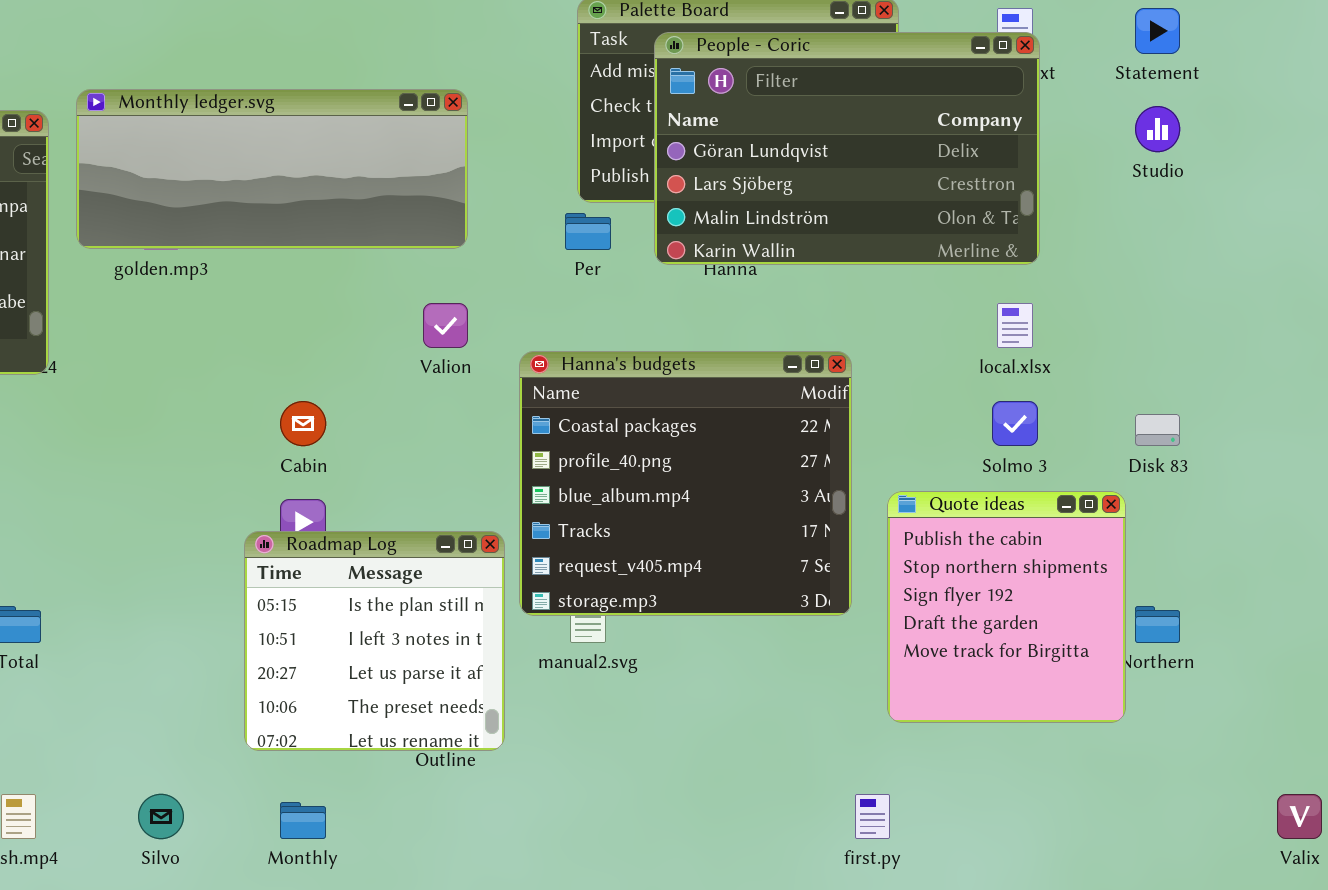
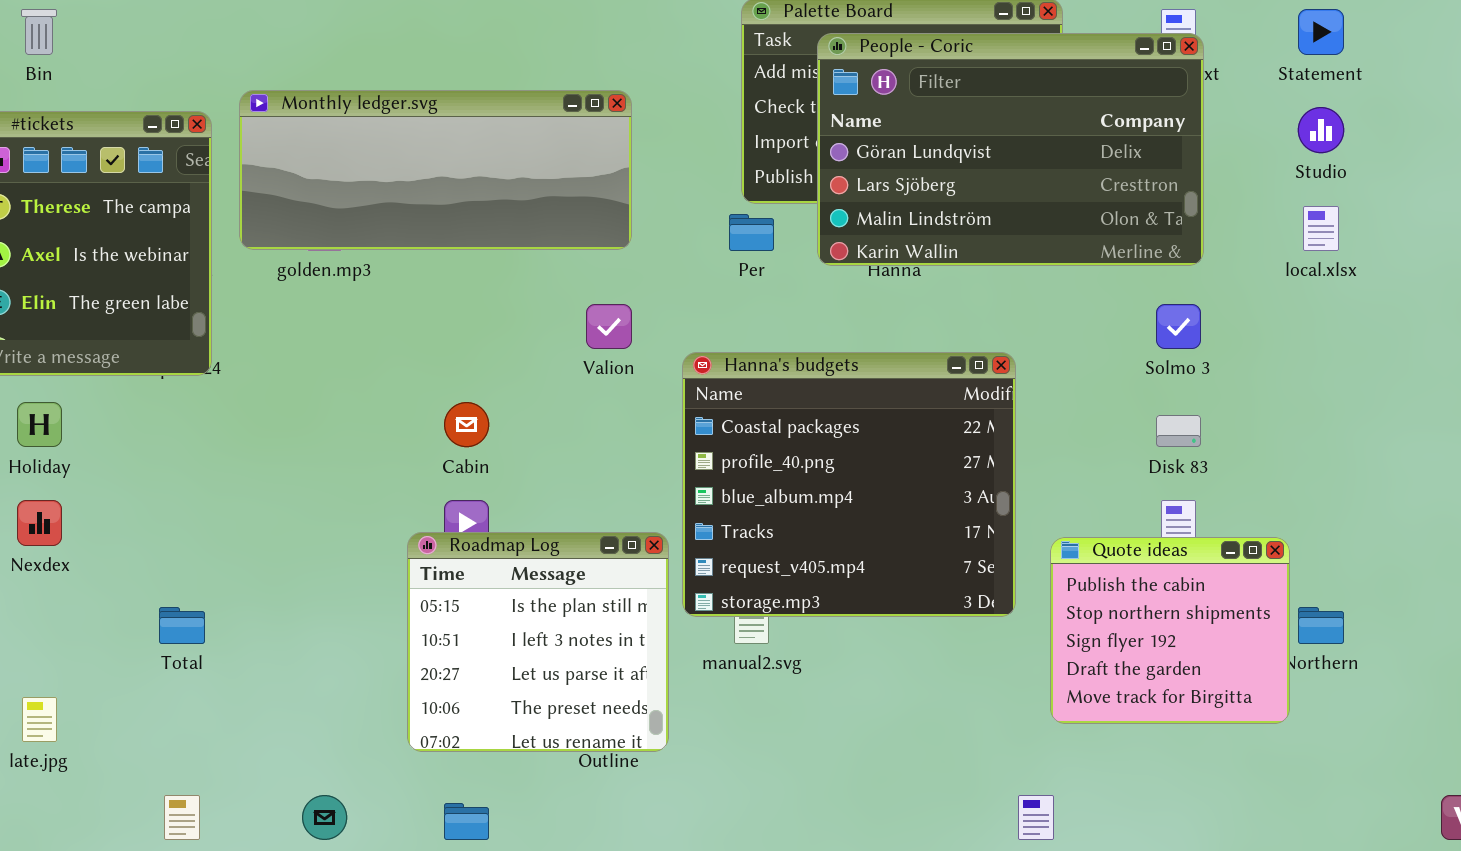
local.xlsx: [997,303,1033,348] -> [1303,206,1339,251], moved
Solmo 3: [992,401,1038,446] -> [1156,304,1201,349], moved
Disk 83: [1135,414,1180,446] -> [1156,415,1201,447], moved
Quote ideas: [887,491,1126,723] -> [1050,537,1290,724], resized

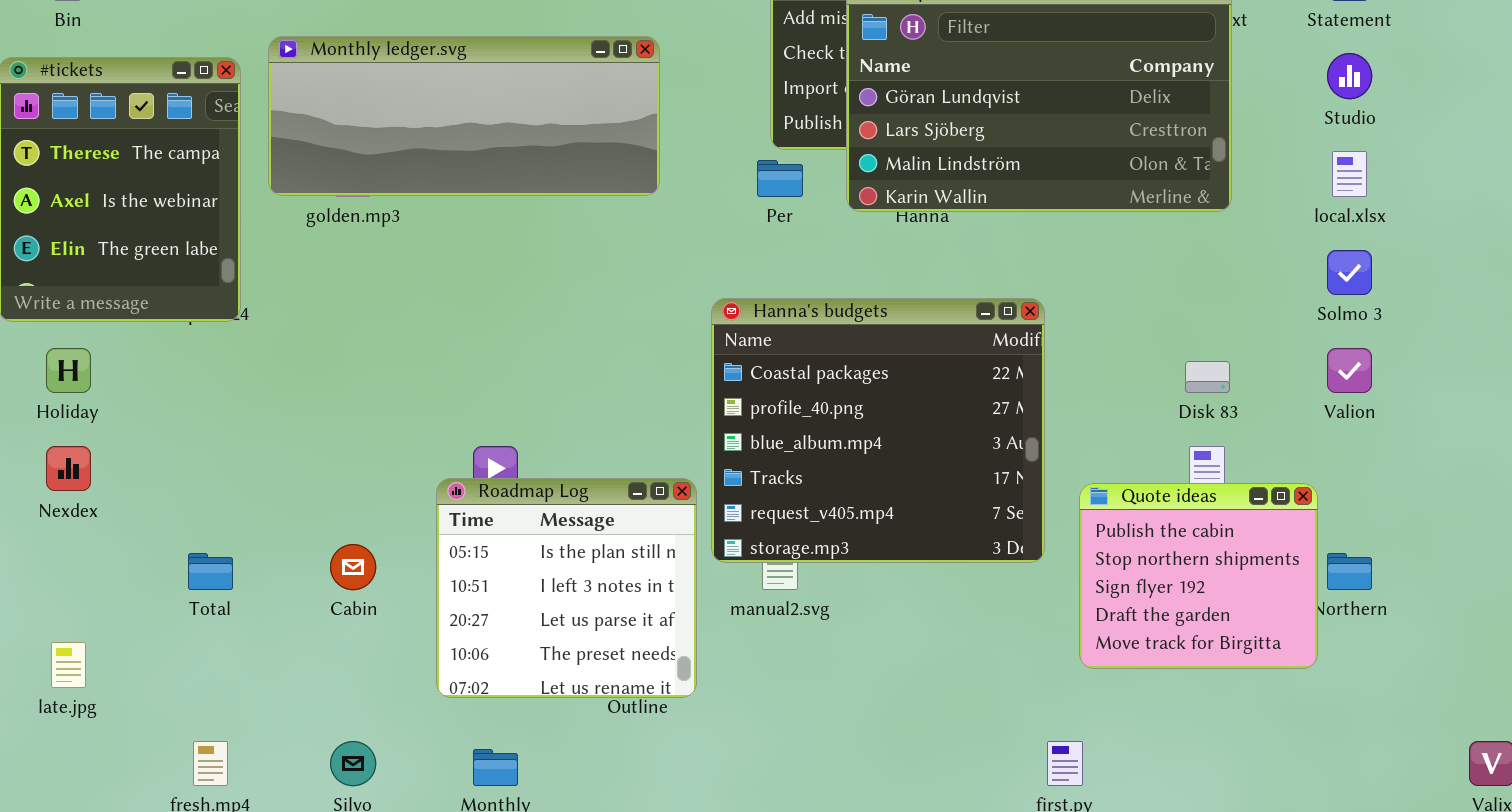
Valion: [586,304,632,349] -> [1327,348,1372,393], moved
Solmo 3: [1156,304,1201,349] -> [1327,250,1372,295], moved
Cabin: [444,402,489,447] -> [330,544,376,590], moved

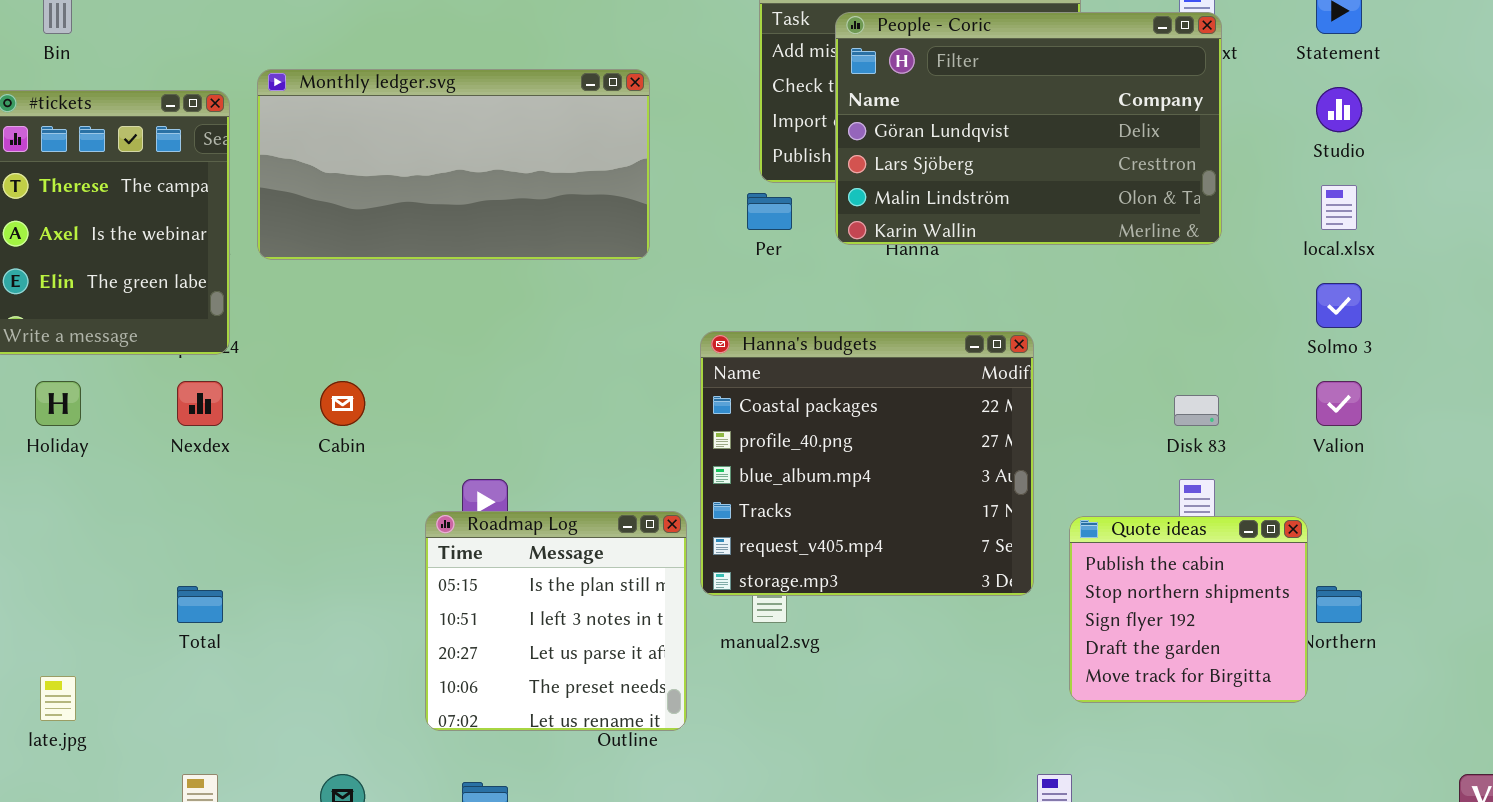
Monthly ledger.svg: [268,36,660,196] -> [257,69,650,260], resized
Nexdex: [46,446,91,491] -> [177,381,223,426], moved
Cabin: [330,544,376,590] -> [320,381,365,426], moved

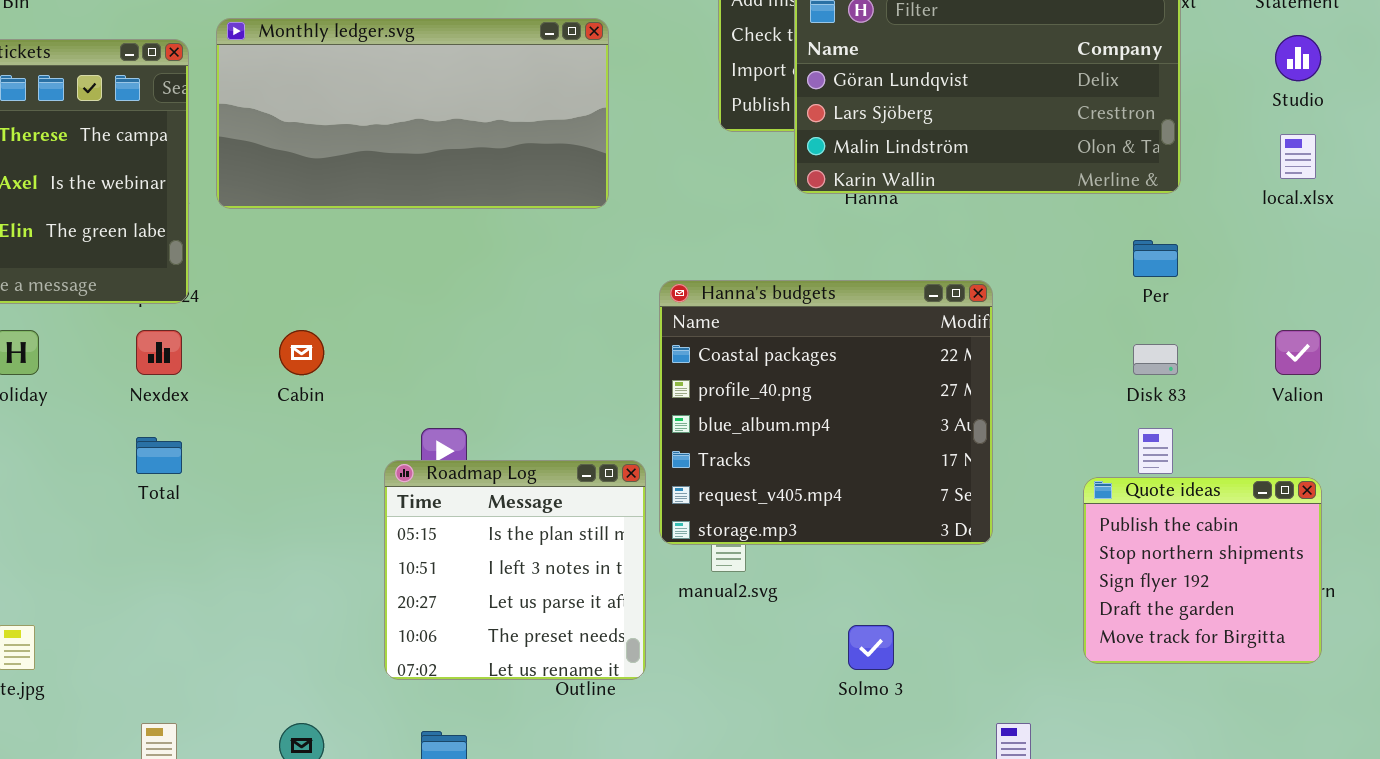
Per: [747,193,792,230] -> [1133,240,1178,277], moved
Solmo 3: [1316,283,1362,328] -> [848,625,894,670], moved
Quote ideas: [1069,516,1308,703] -> [1083,477,1322,664], moved
Total: [177,586,223,623] -> [136,437,182,474], moved

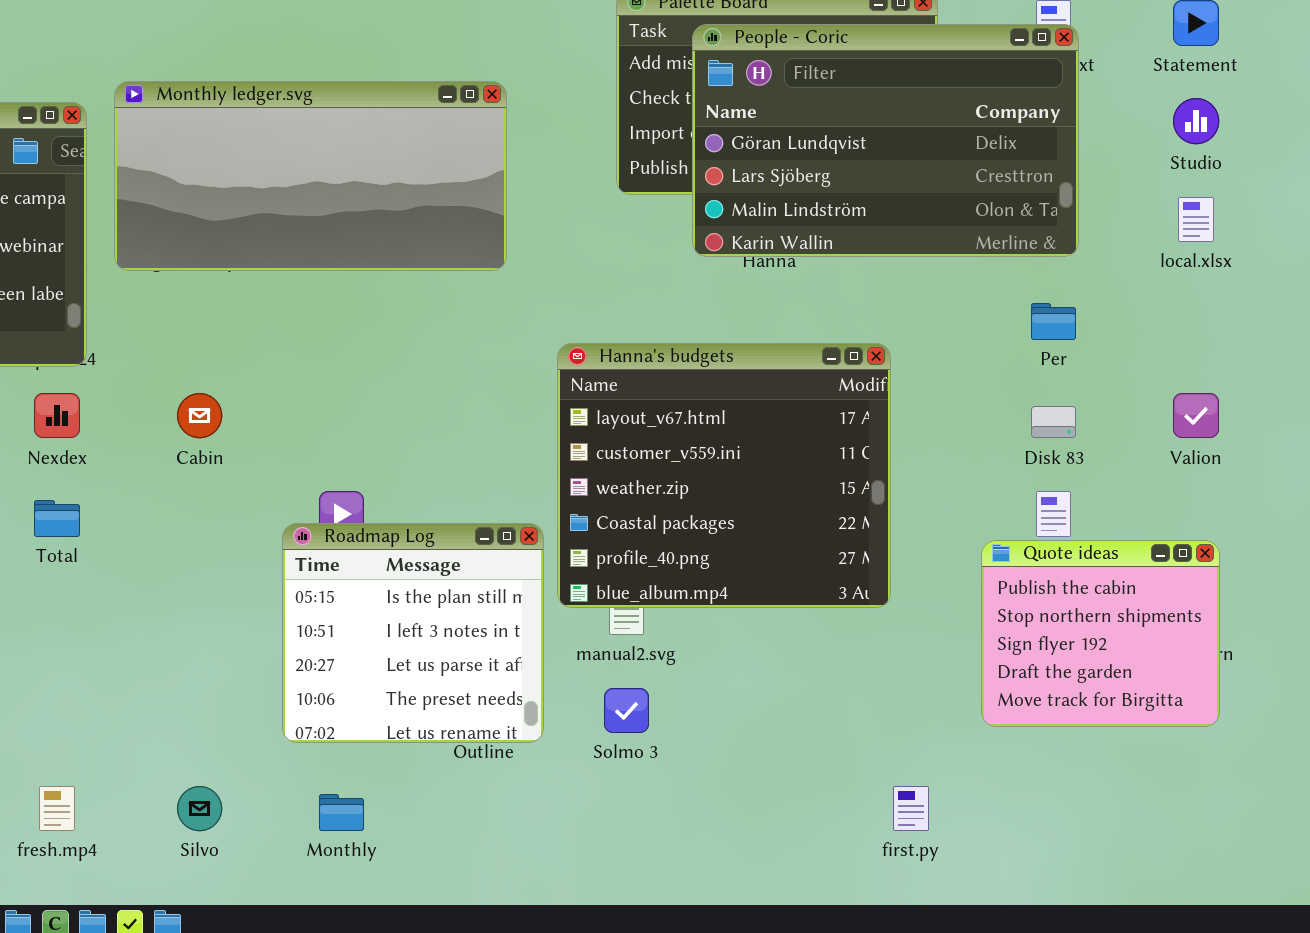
Hanna's budgets: [659,280,993,545] -> [557,343,891,608], scrolled up 3 rows
Solmo 3: [848,625,894,670] -> [604,688,649,733], moved

